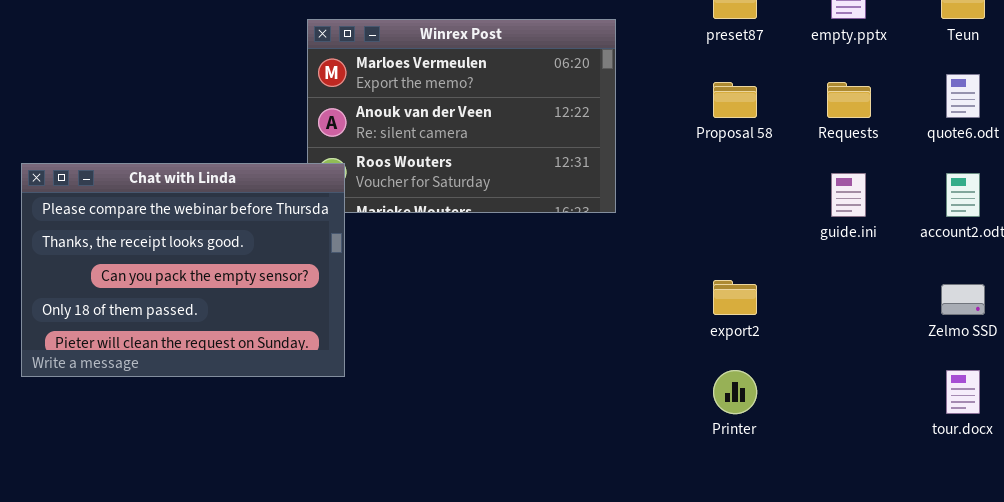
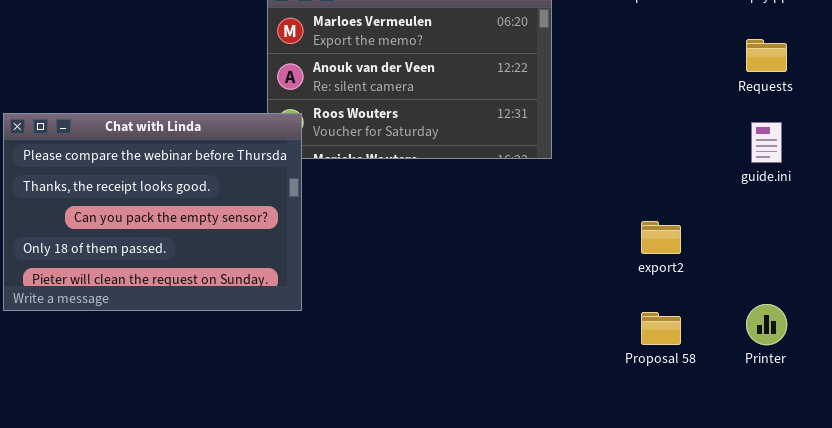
Proposal 58: [713,82,757,118] -> [641,312,681,345], moved
Printer: [713,370,757,414] -> [746,304,787,345], moved

